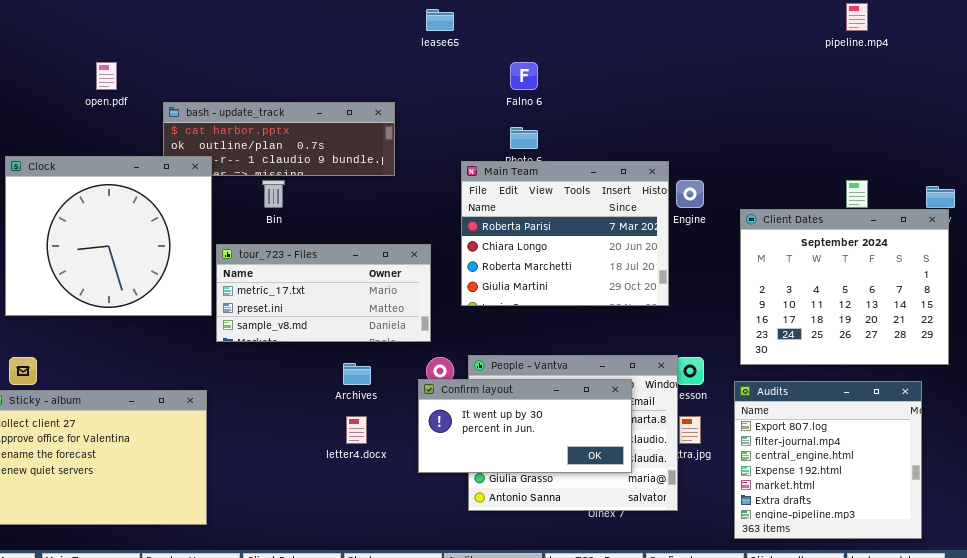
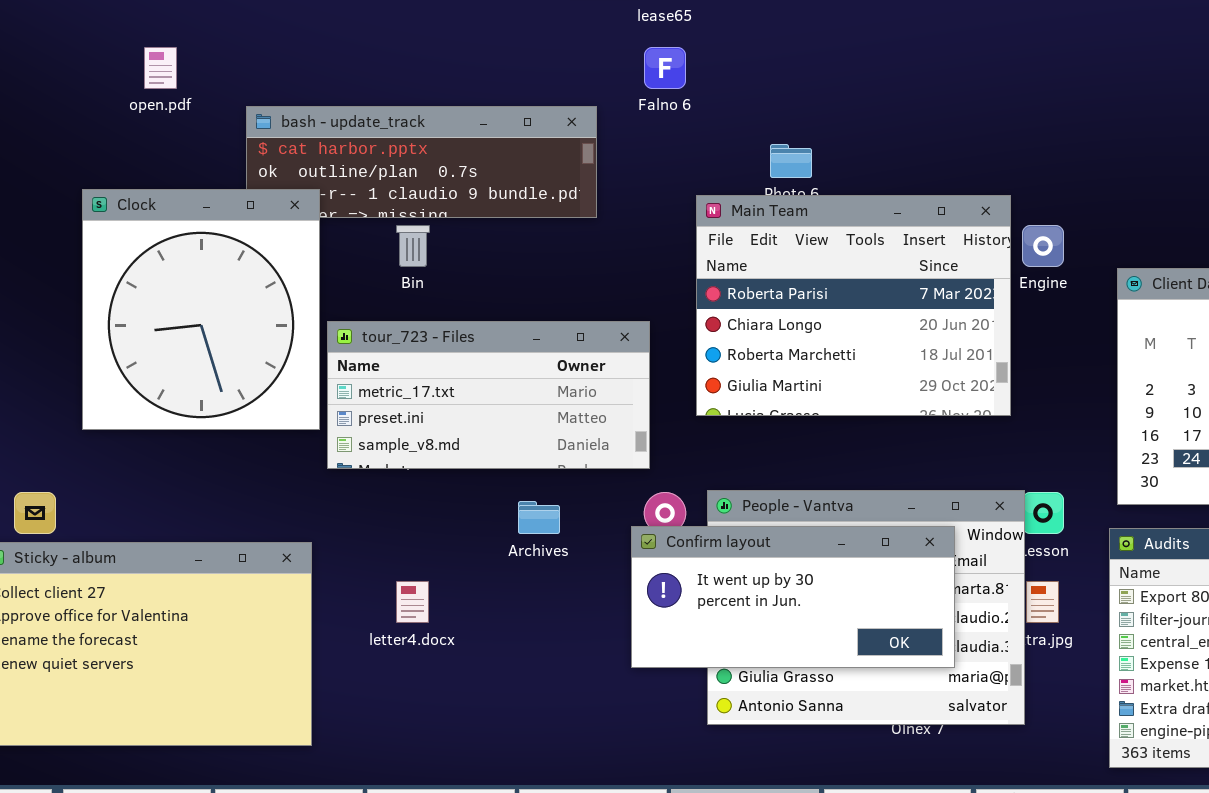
Falno 6: [510,62,538,90] -> [644,47,686,89], moved
Clock: [5,156,212,316] -> [82,189,320,430], resized
letter4.docx: [346,416,367,444] -> [396,581,429,623], moved

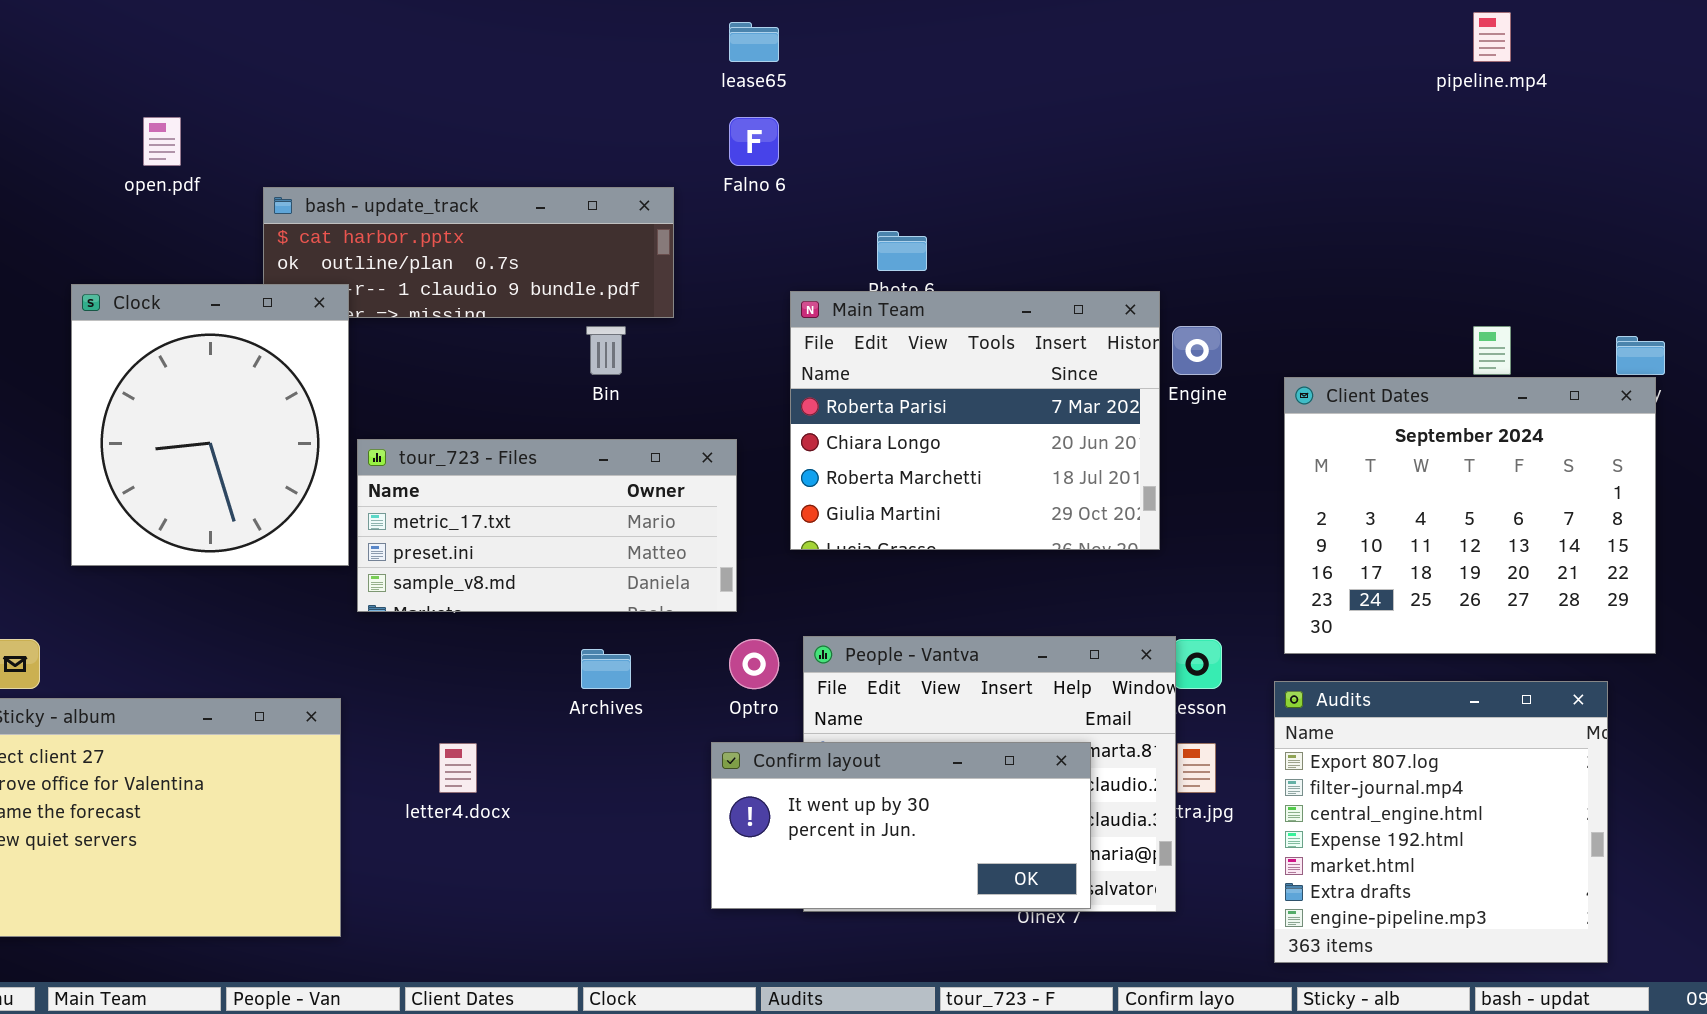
Bin: [396,225,430,267] -> [586,326,626,375], moved
Confirm layout: [631,526,955,668] -> [711,742,1091,909], moved

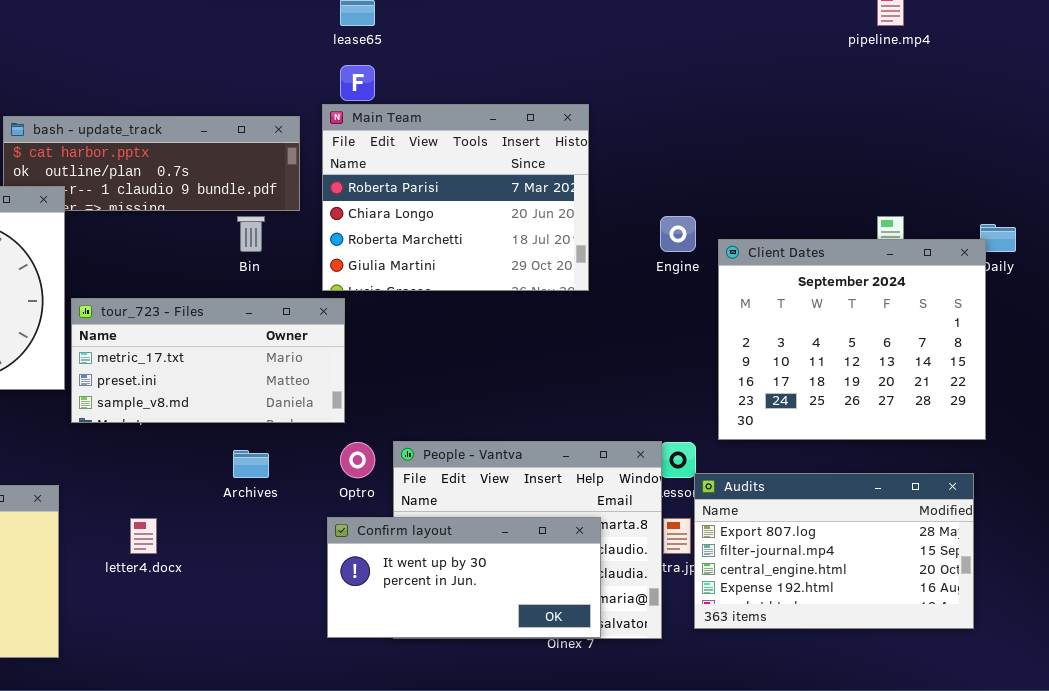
Main Team: [790,291,1160,550] -> [322,104,589,291], moved
Client Dates: [1284,377,1656,654] -> [718,239,986,440], moved
Audits: [1274,681,1608,963] -> [694,473,974,629], resized

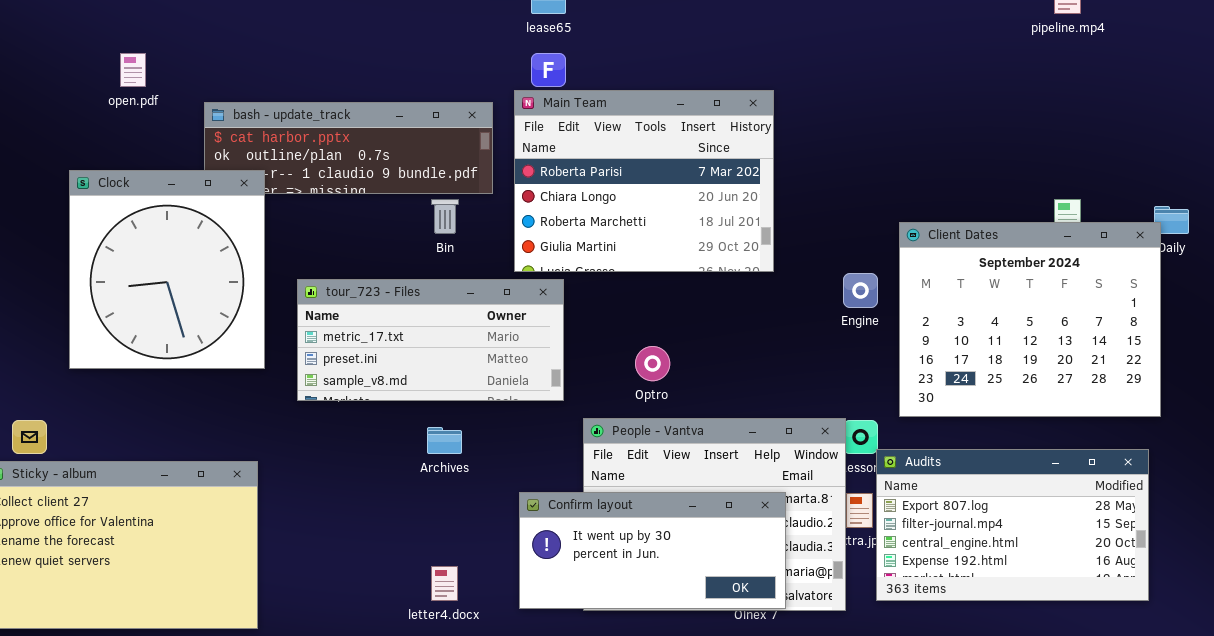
Engine: [660,216,696,252] -> [843,273,878,308], moved
tour_723 - Files: [71,298,345,423] -> [297,279,564,401], moved
Optro: [340,442,375,478] -> [635,346,670,381], moved
letter4.docx: [130,518,157,554] -> [431,566,458,601], moved

